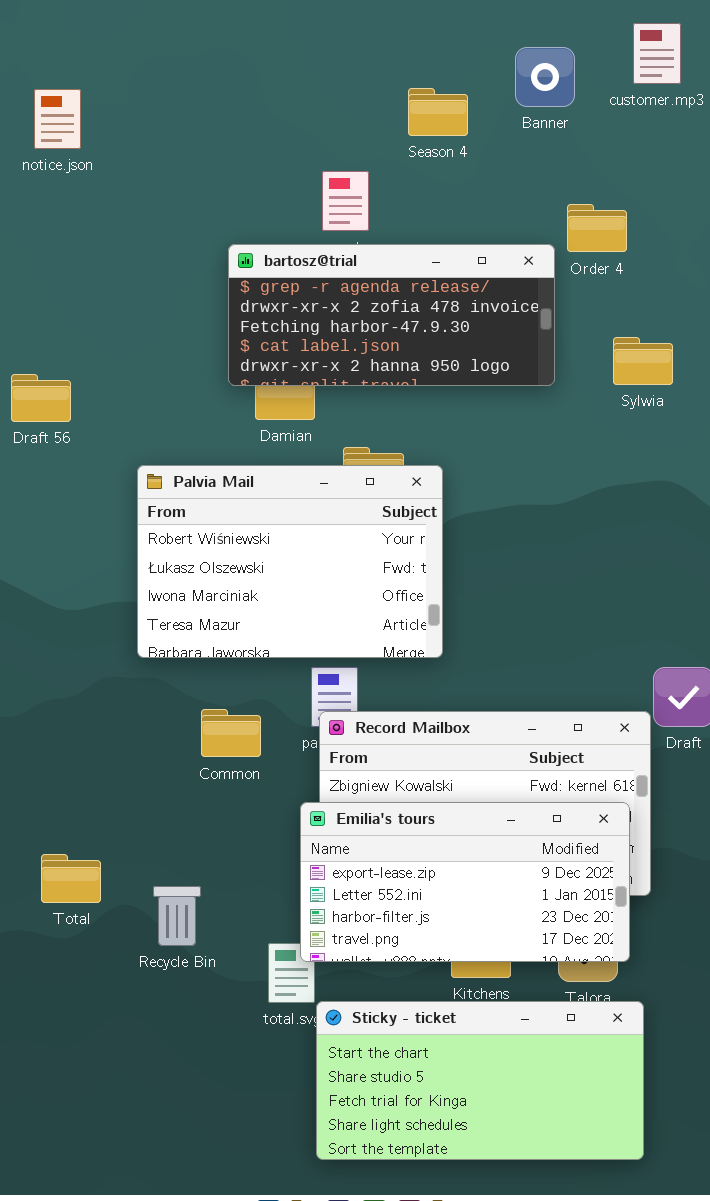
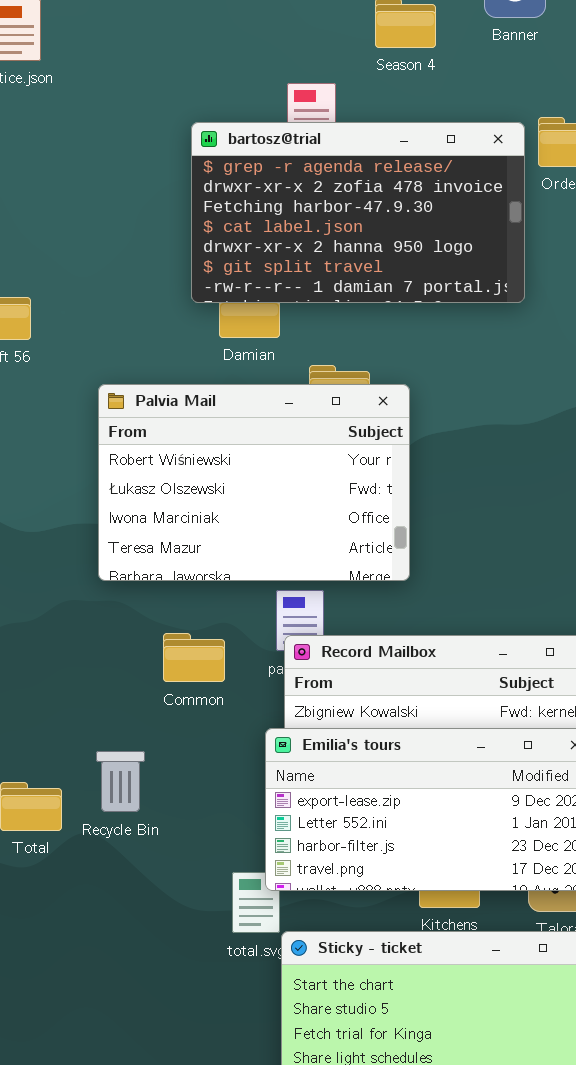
bartosz@trial: [228,244,555,386] -> [191,122,525,303], resized
Recycle Bin: [153,886,201,946] -> [96,751,145,812], moved

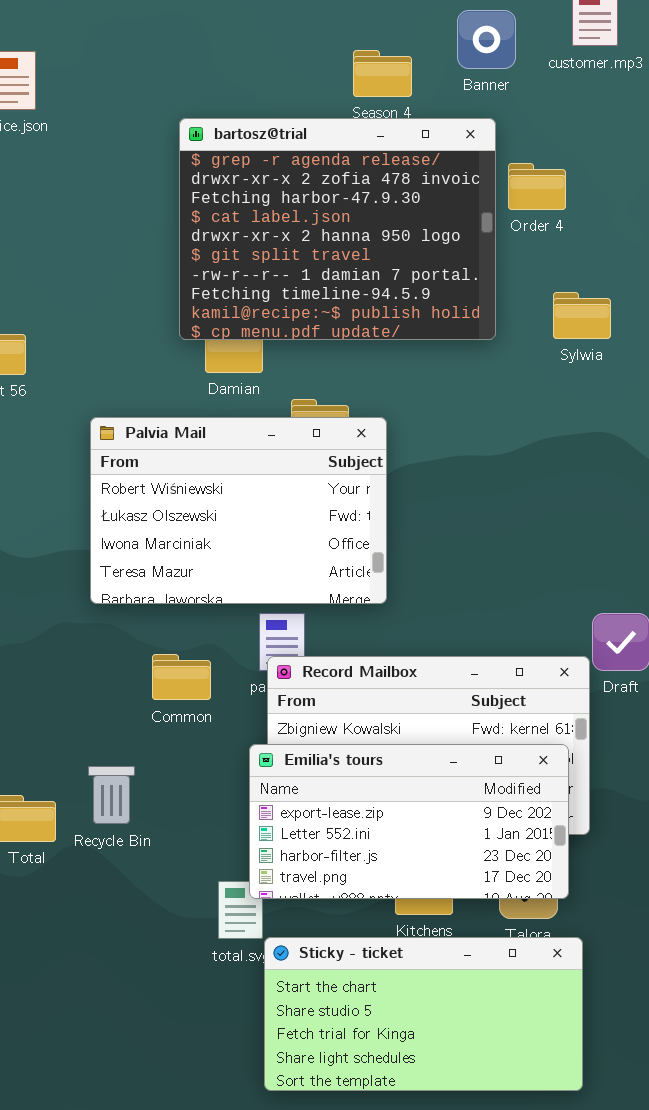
bartosz@trial: [191,122,525,303] -> [179,118,496,340], resized

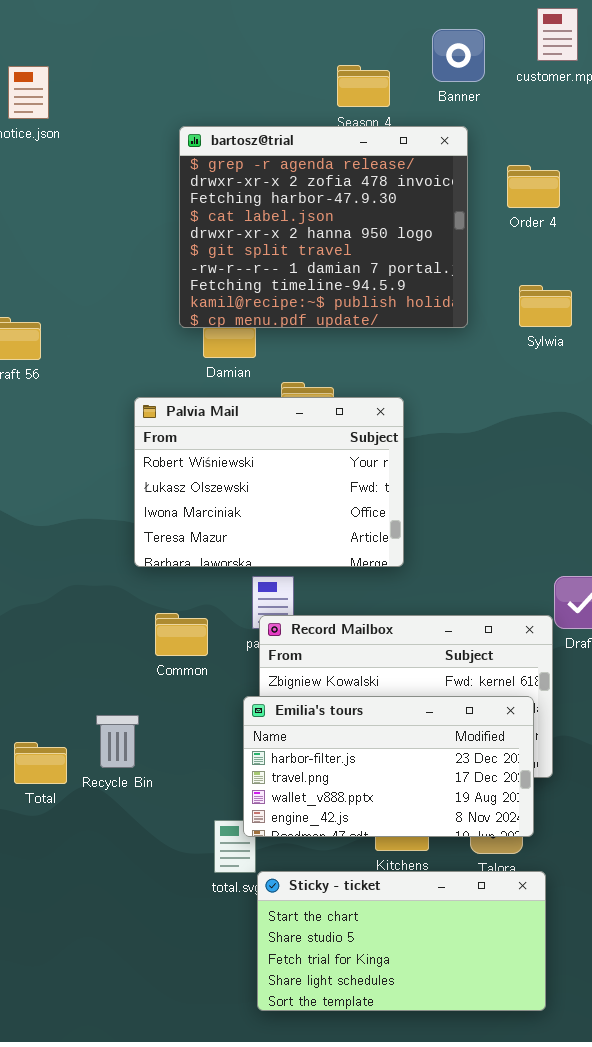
Order 4: [508,163,566,210] -> [507,165,560,208], moved
Palvia Mail: [90,417,387,604] -> [134,397,404,567], moved
Emilia's tours: [249,744,569,899] -> [243,696,534,837], scrolled down 2 rows

